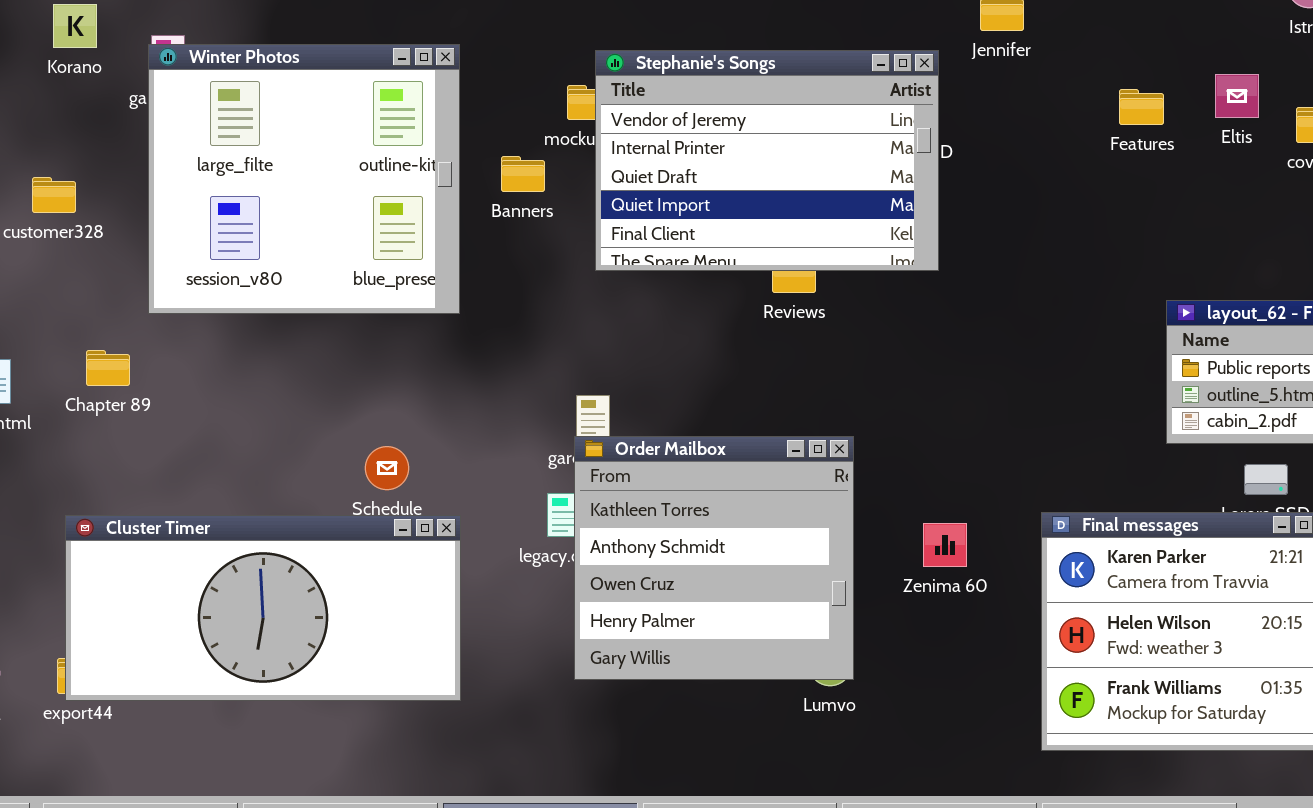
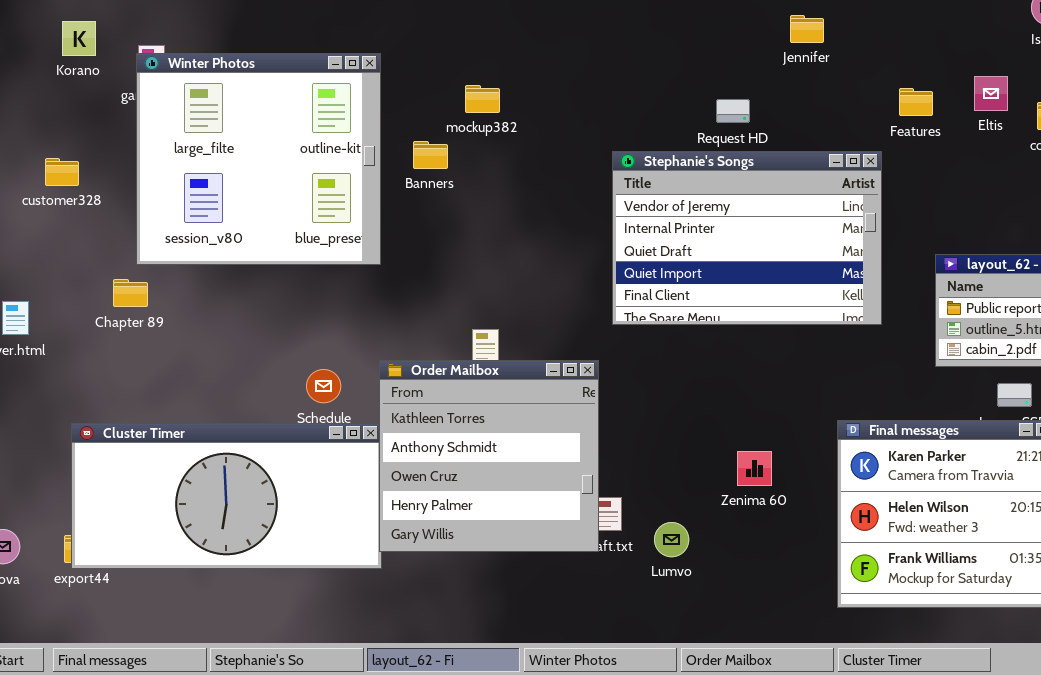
Stephanie's Songs: [595,50,939,271] -> [612,151,882,325], moved
Chapter 89: [86,350,130,386] -> [113,279,148,307], moved
Order Mailbox: [574,436,854,680] -> [379,360,599,552], moved
Zenima 60: [923,523,967,567] -> [737,451,772,486], moved

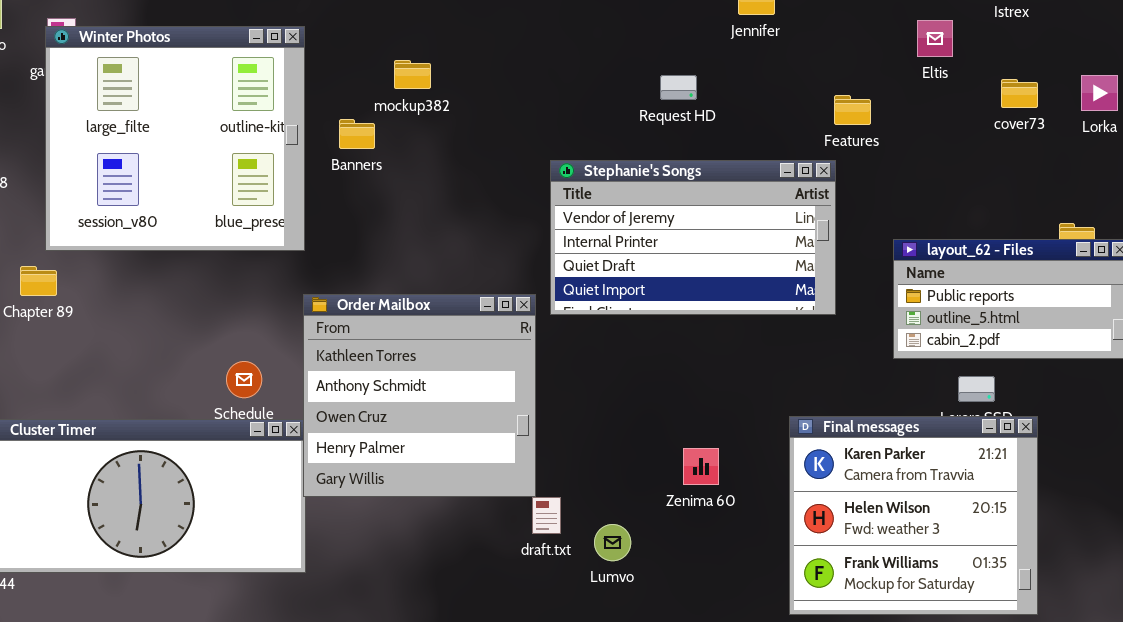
Eltis: [974,76,1008,111] -> [917,20,953,57], moved
Features: [899,88,933,116] -> [834,95,871,125], moved
Stephanie's Songs: [612,151,882,325] -> [550,160,836,315], resized
Order Mailbox: [379,360,599,552] -> [303,294,536,497], moved

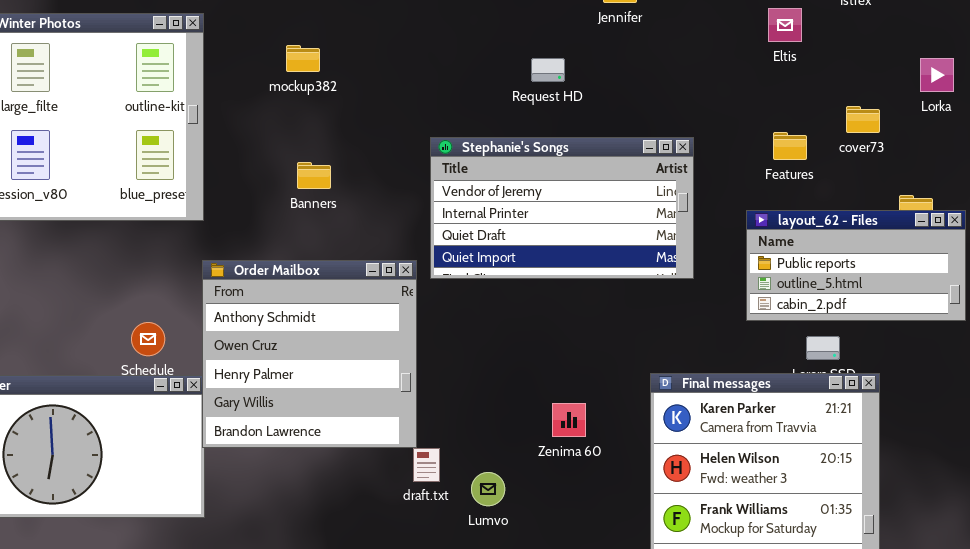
cover73: [1001,79,1038,108] -> [846,106,880,133], moved
Features: [834,95,871,125] -> [773,132,807,160], moved
Banners: [339,119,375,149] -> [297,162,331,189], moved
Order Mailbox: [303,294,536,497] -> [202,260,417,448], scrolled down 1 row

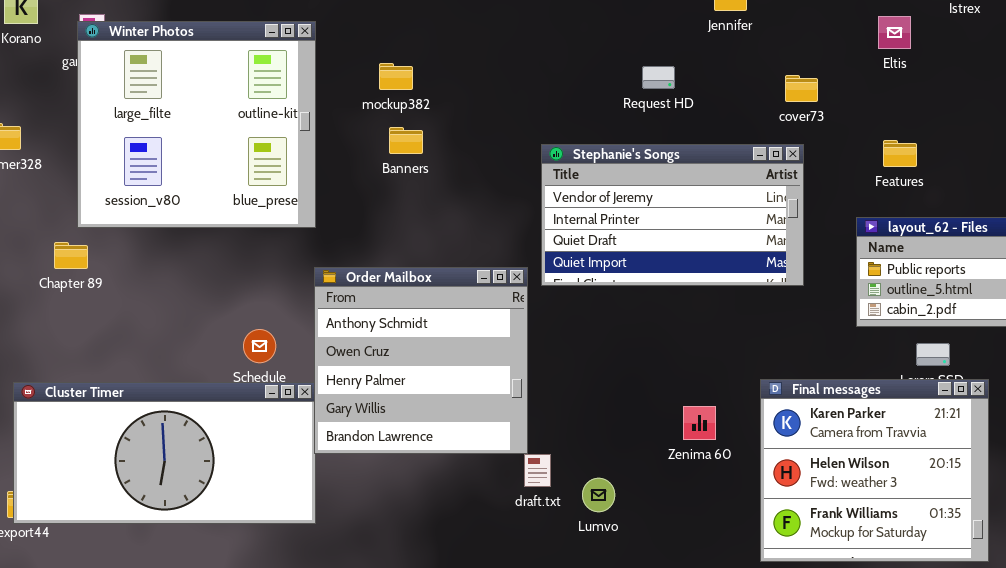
mockup382: [286,45,320,72] -> [379,63,413,90], moved
cover73: [846,106,880,133] -> [785,75,818,102], moved
Banners: [297,162,331,189] -> [389,127,423,154], moved
Zenima 60: [552,403,586,437] -> [683,406,716,440], moved

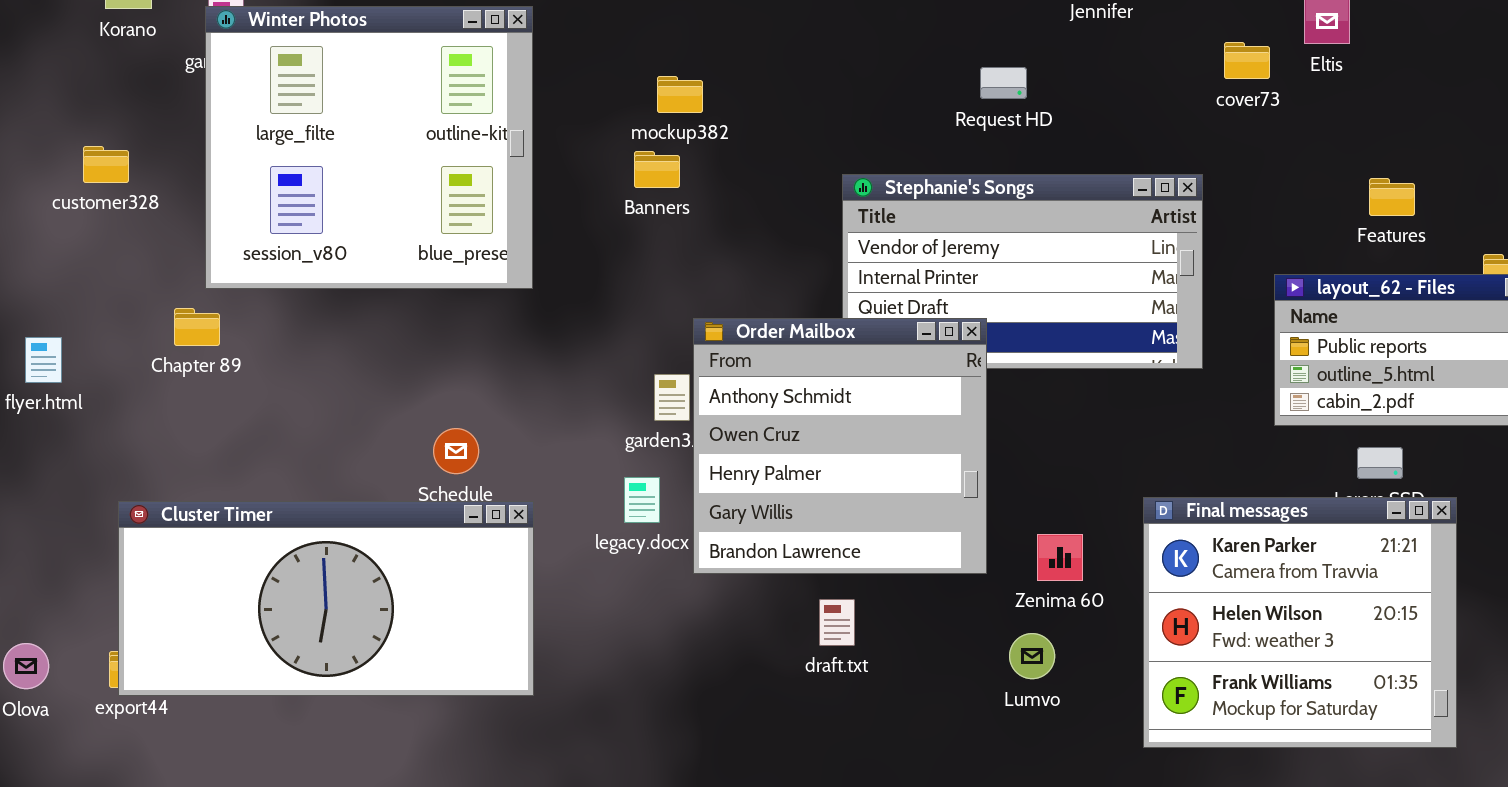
mockup382: [379,63,413,90] -> [657,76,703,113], moved
cover73: [785,75,818,102] -> [1224,42,1270,79], moved
Features: [883,140,917,167] -> [1369,178,1415,216], moved
Order Mailbox: [314,267,528,454] -> [693,318,987,574], moved
Lumvo: [582,478,615,512] -> [1009,633,1055,679], moved

